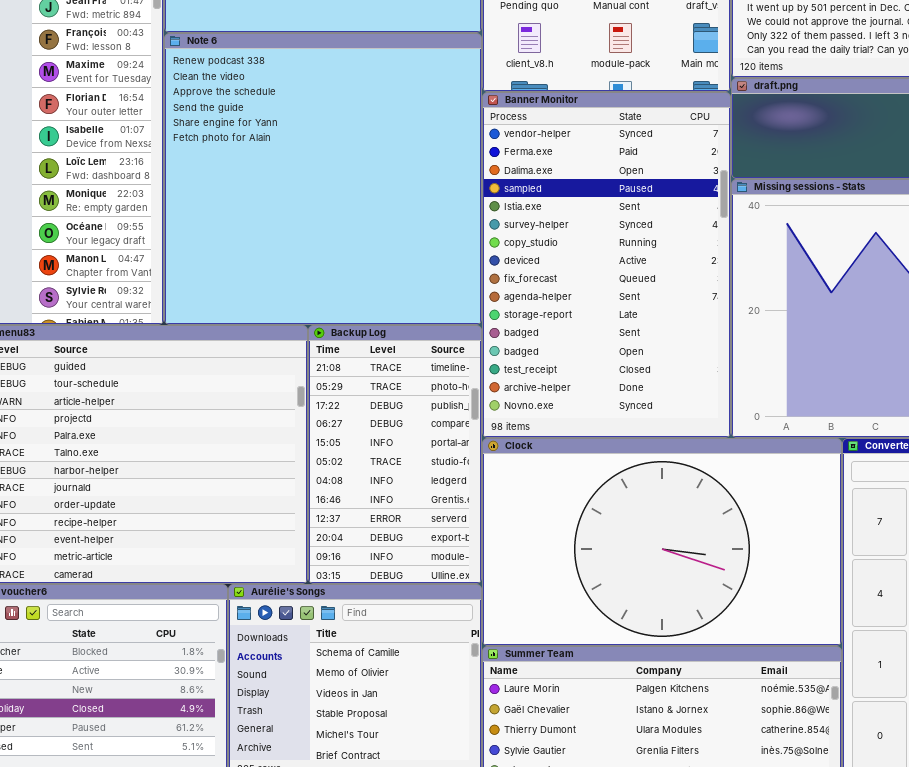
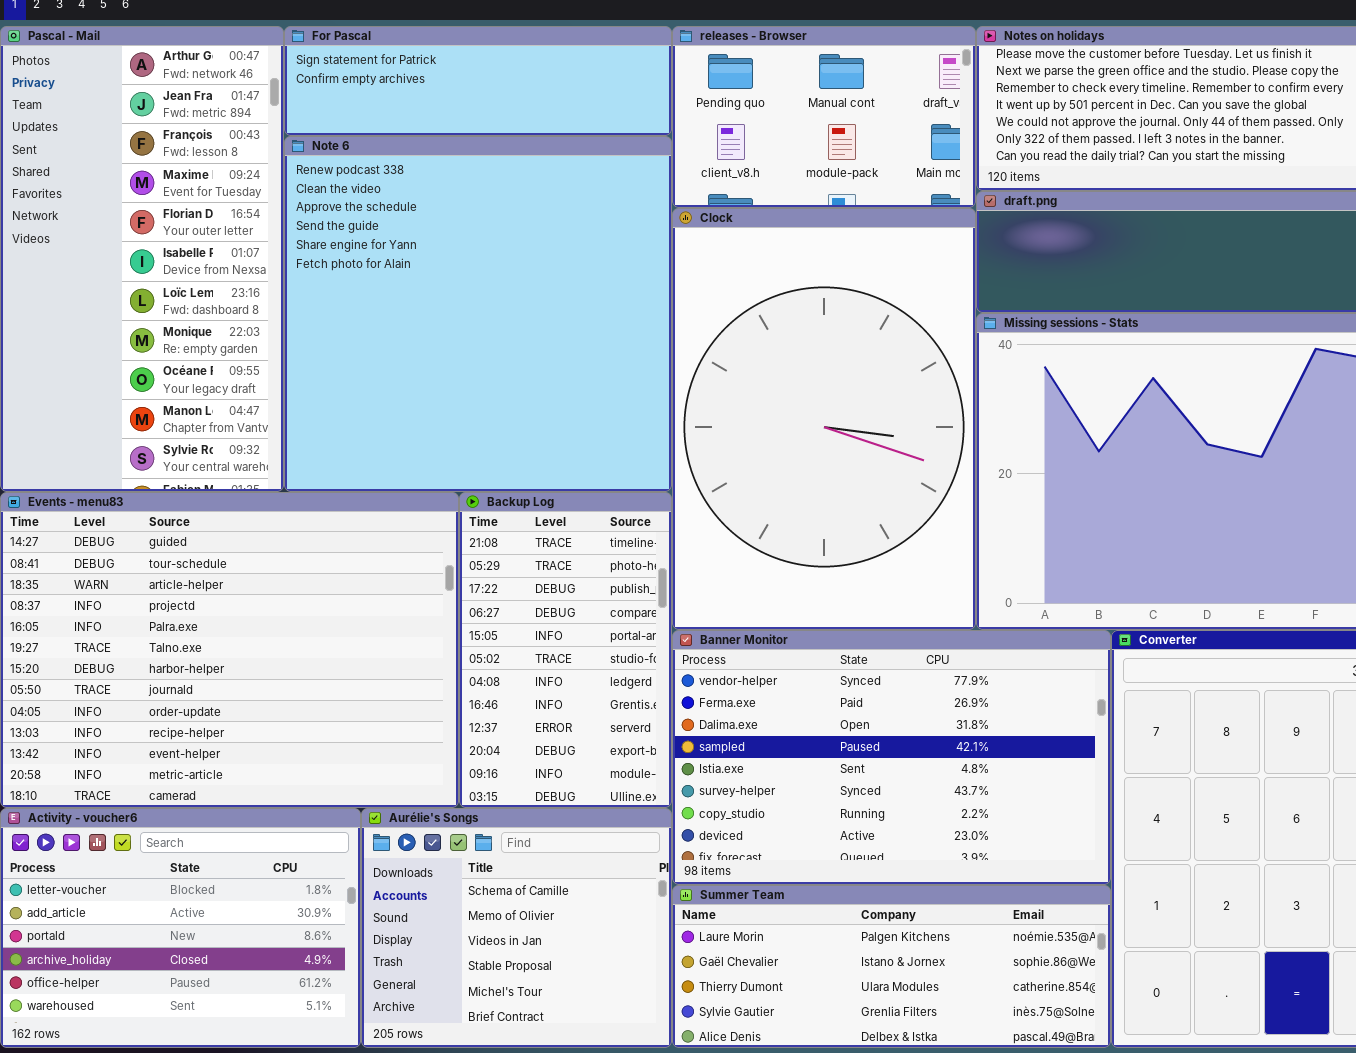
Banner Monitor: [482,92,731,438] -> [672,630,1111,885], moved, resized
Clock: [482,438,842,646] -> [672,208,976,630], moved, resized

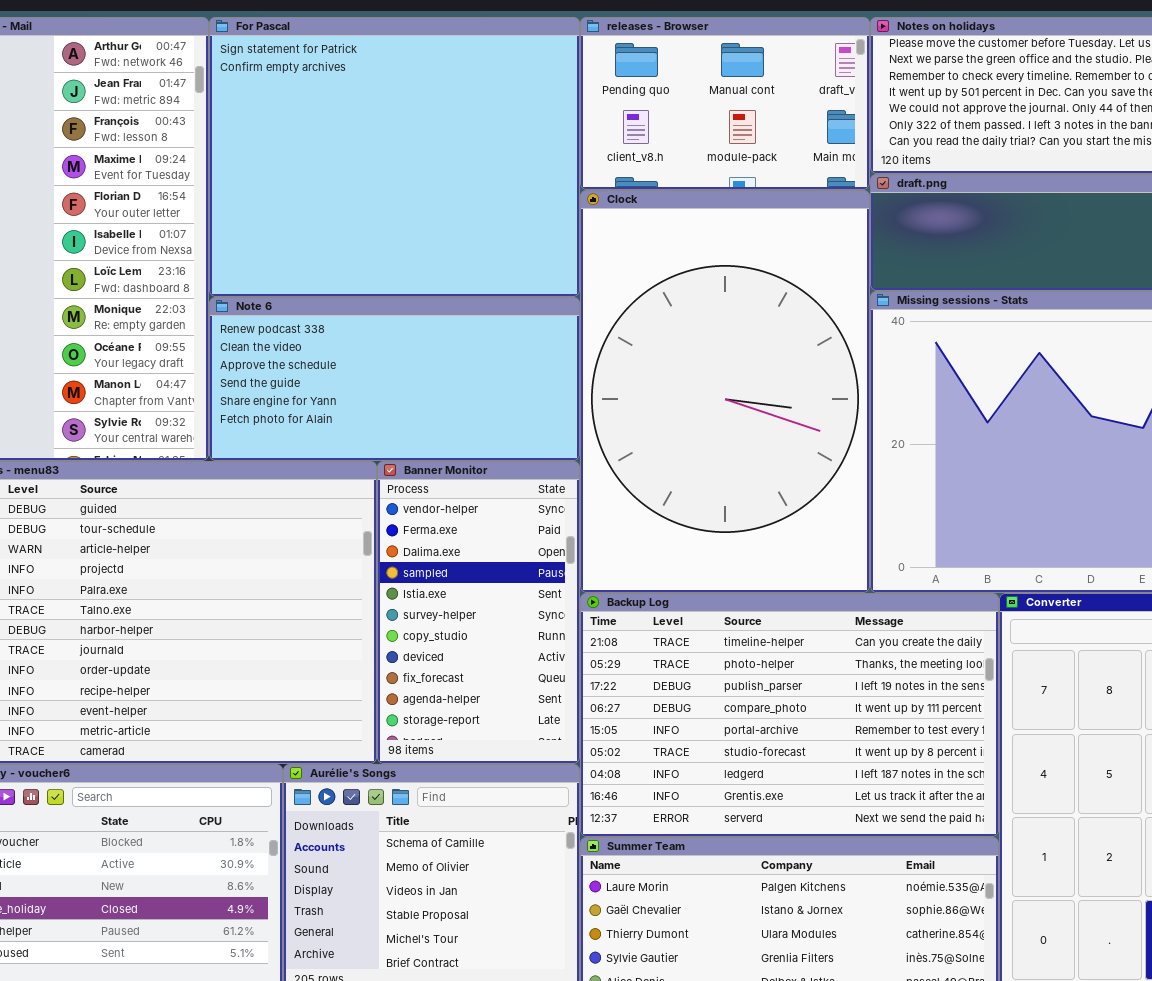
For Pascal: [284,26,672,136] -> [209,17,580,297], resized
Note 6: [284,136,672,492] -> [209,297,580,461], resized
Backup Log: [459,492,672,808] -> [580,593,999,837], moved, resized
Banner Monitor: [672,630,1111,885] -> [377,461,580,764], moved, resized

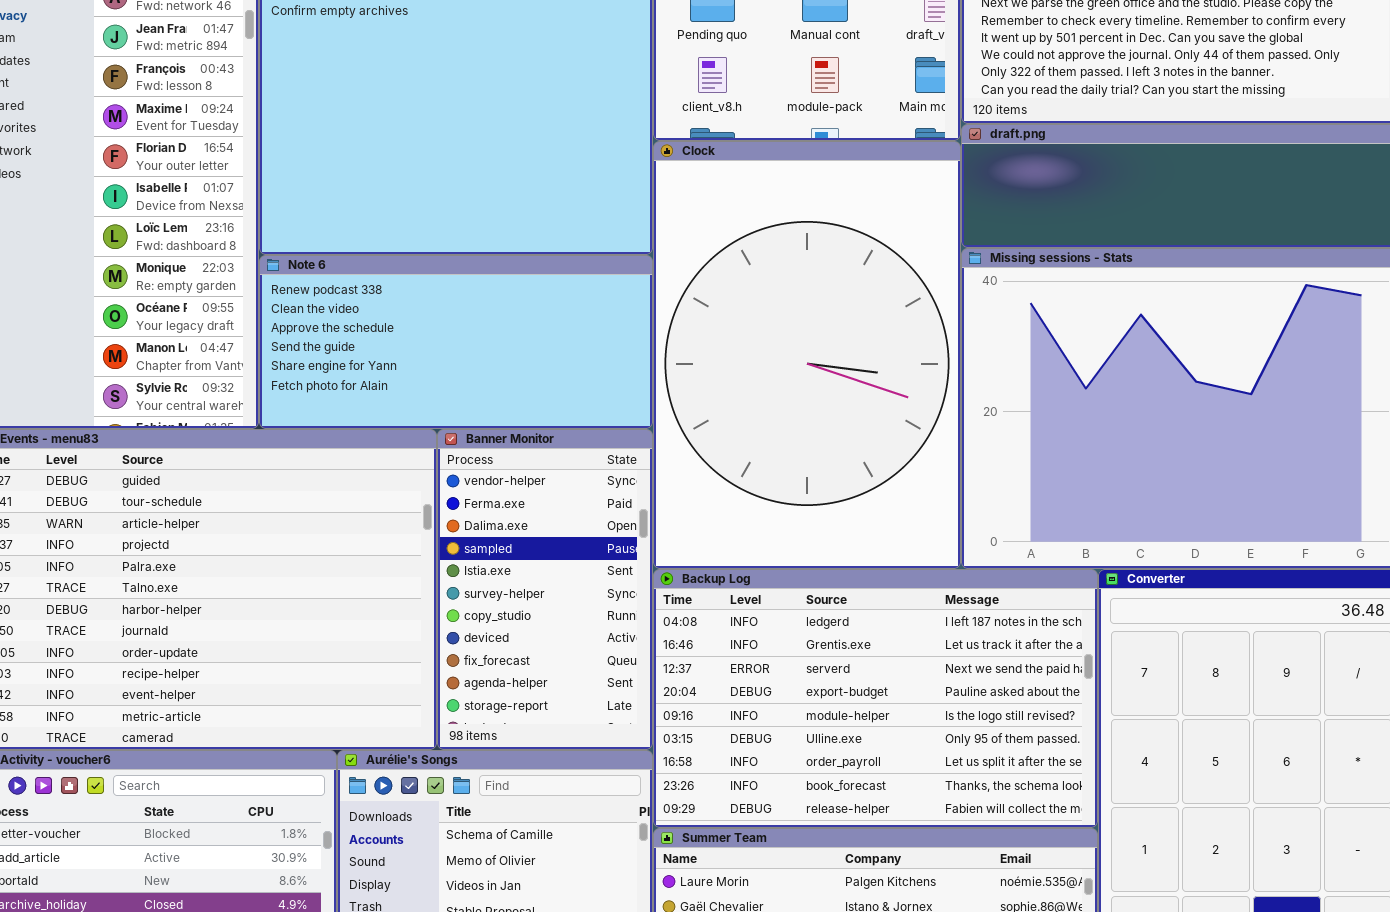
Backup Log: [580,593,999,837] -> [653,569,1098,828], scrolled down 6 rows

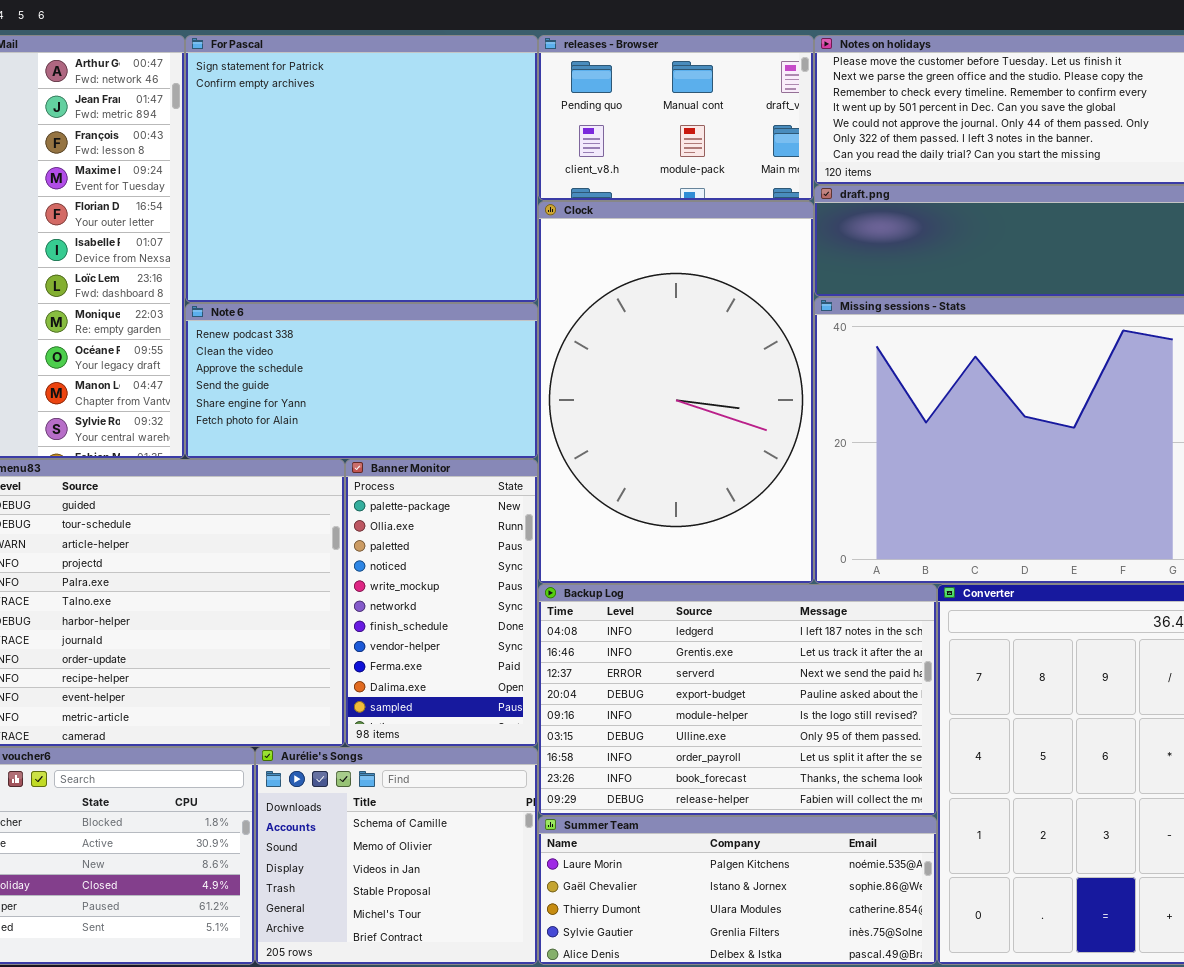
Banner Monitor: [437,429,653,750] -> [345,459,538,747], scrolled up 7 rows

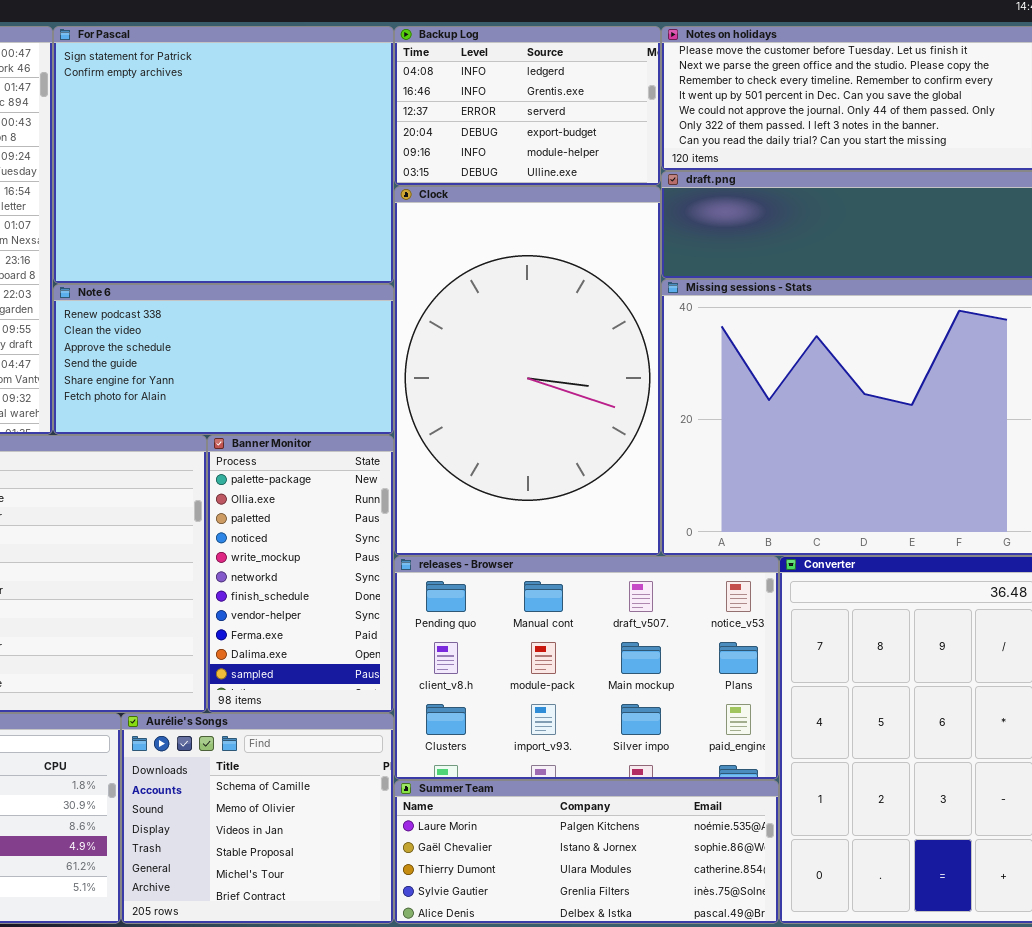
releases - Browser: [538,35,814,201] -> [394,556,779,780], moved, resized
Backup Log: [538,584,937,816] -> [394,26,661,186], moved, resized

